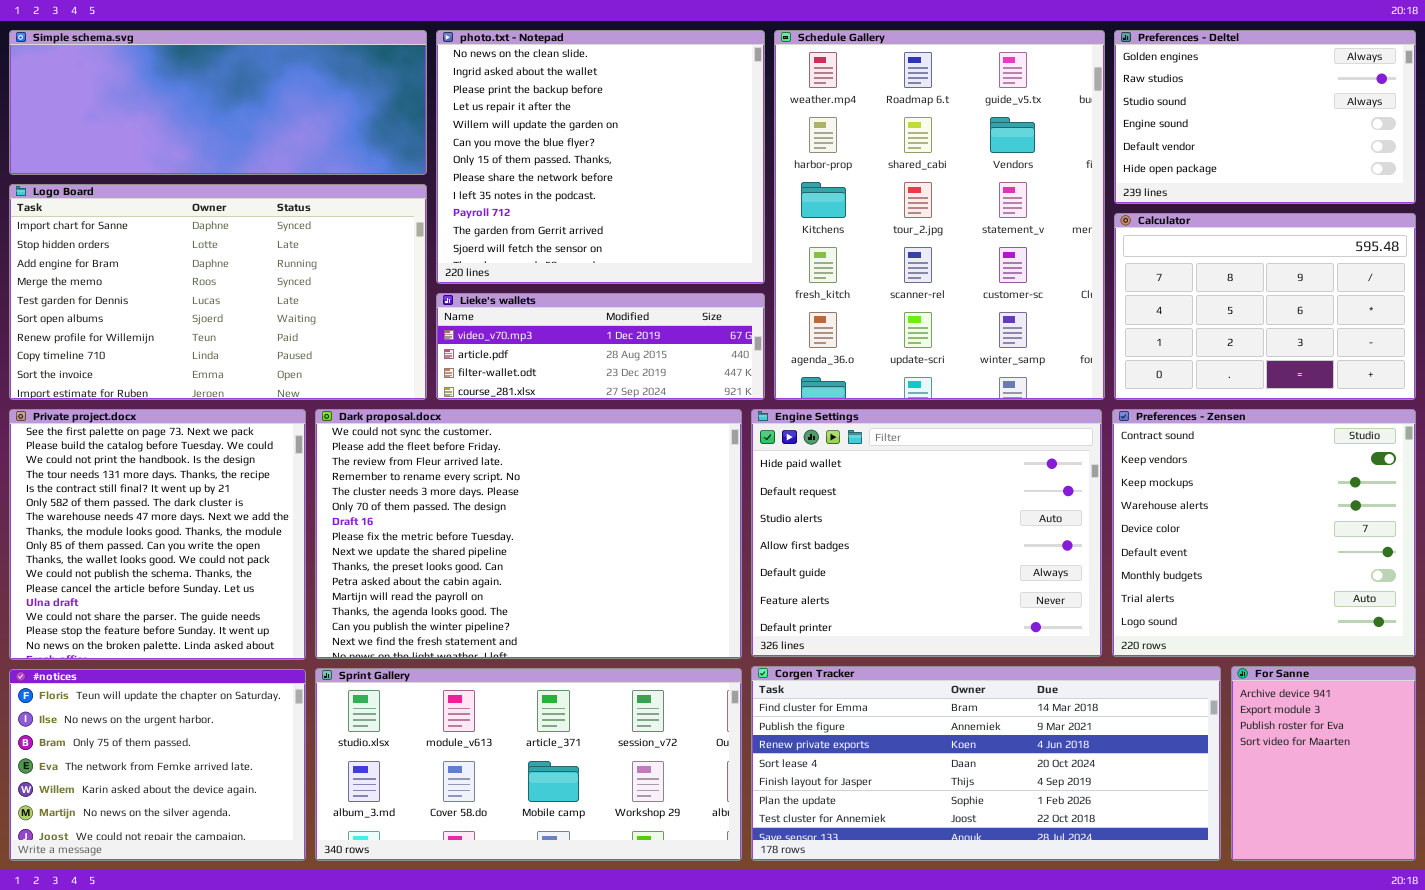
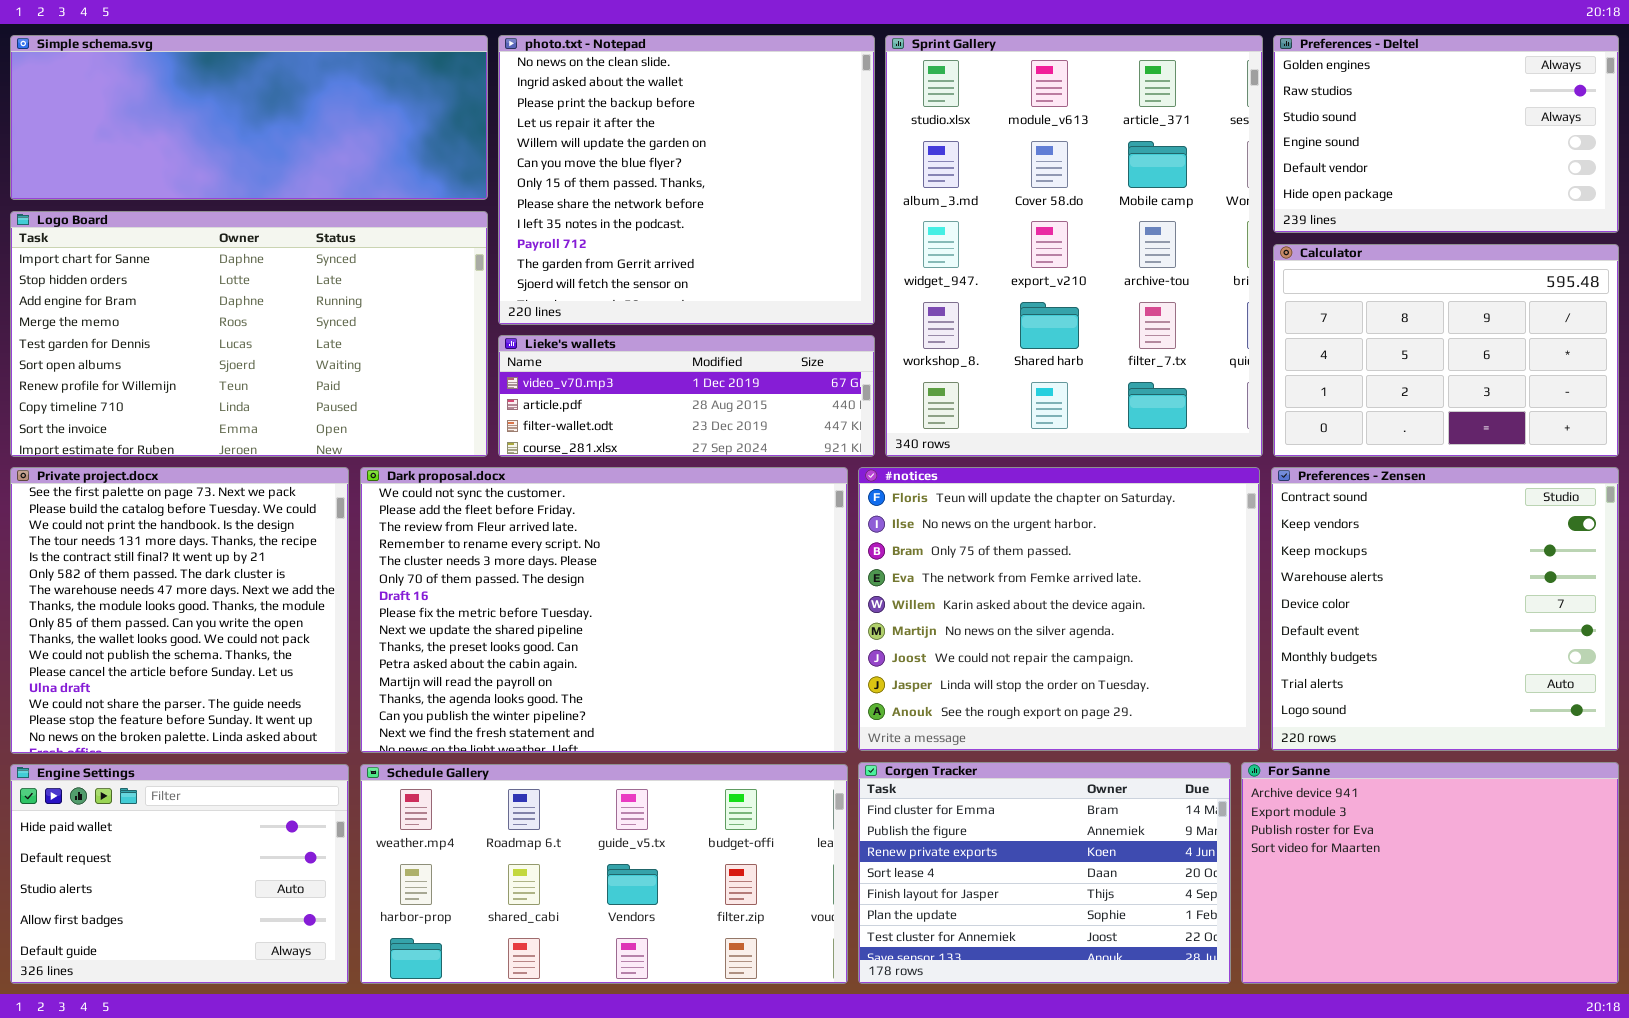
Schedule Gallery: [774,30,1105,400] -> [360,764,848,984], moved, resized
Engine Settings: [751,409,1102,657] -> [10,764,349,984], moved, resized
Corgen Tracker: [751,666,1221,861] -> [858,762,1231,984], resized
For Sanne: [1231,666,1416,861] -> [1241,762,1619,984], resized
Sprint Gallery: [315,668,742,861] -> [885,35,1263,457], moved, resized
#notices: [9,669,306,861] -> [858,467,1260,751], moved, resized

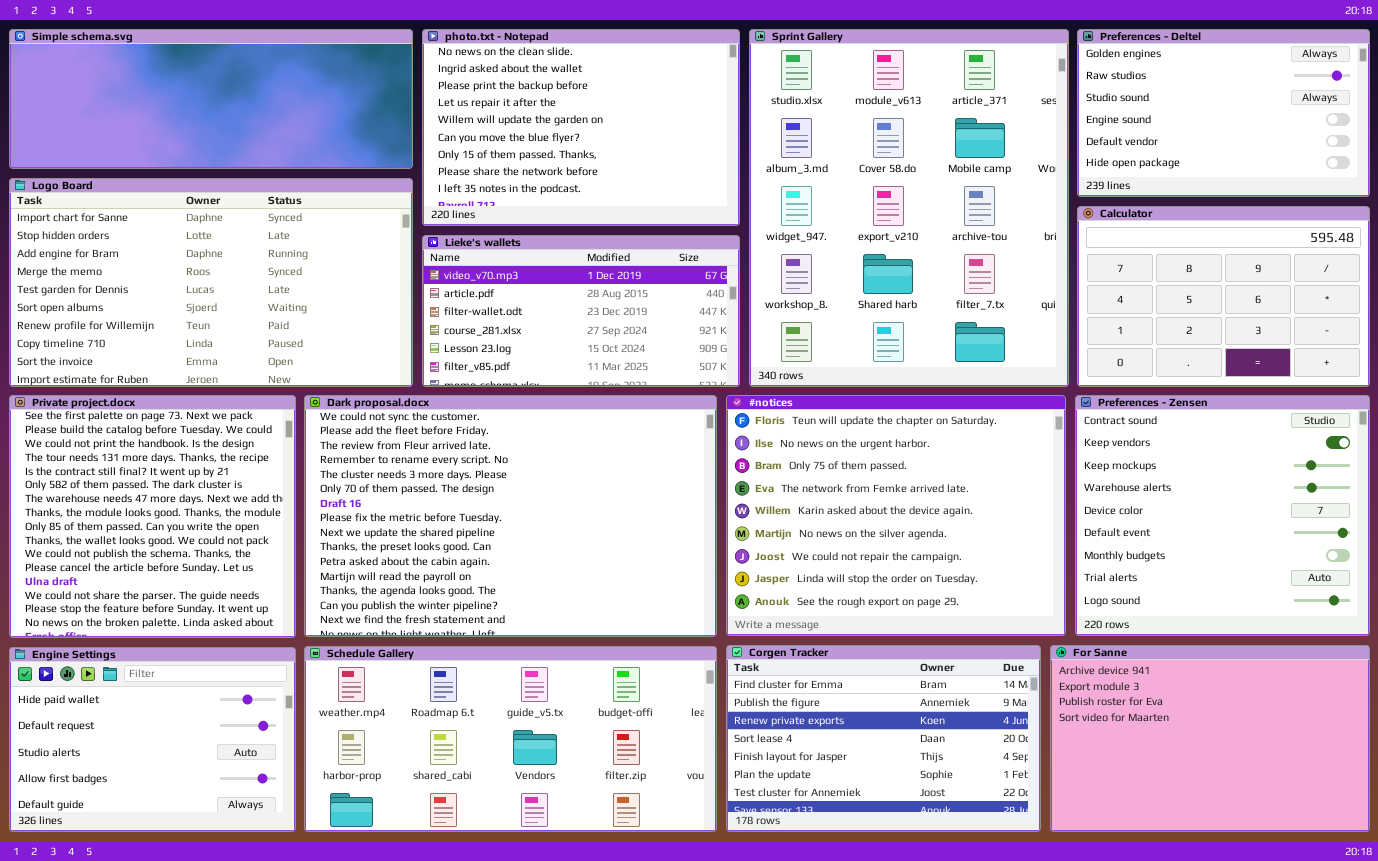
photo.txt - Notepad: [498,35,875,325] -> [422,29,740,226], resized
Lieke's wallets: [498,335,875,457] -> [422,235,740,387], resized

